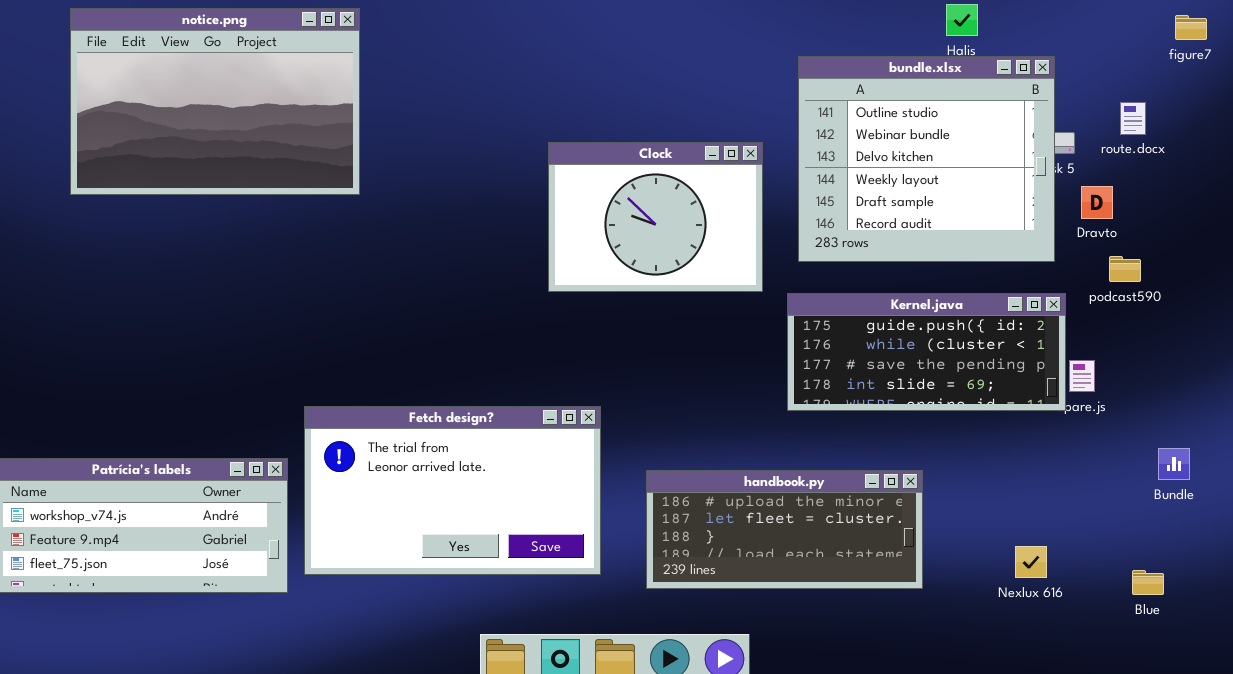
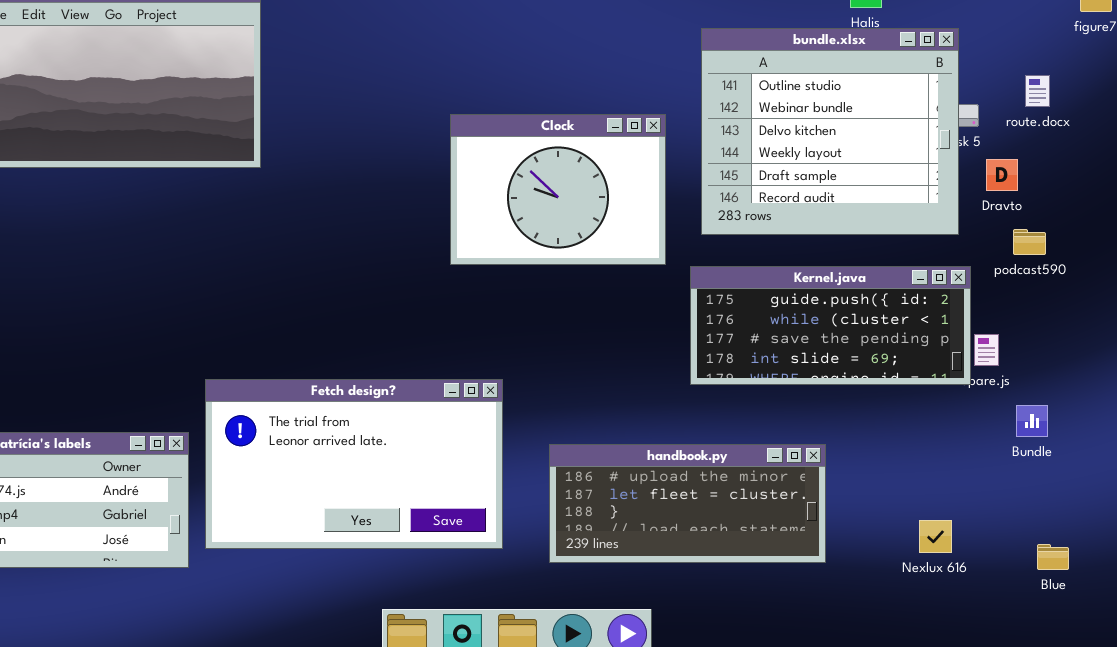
Bundle: [1158,448,1190,480] -> [1016,405,1048,437], moved

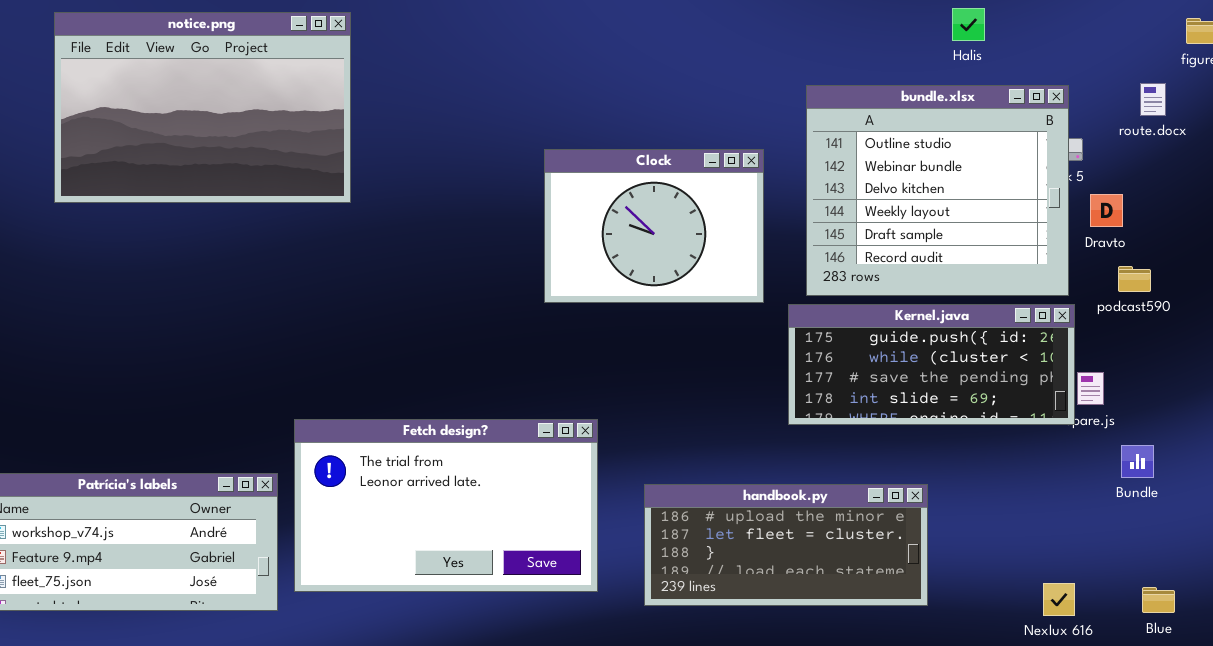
bundle.xlsx: [701,28,959,235] -> [806,85,1069,296], moved
route.docx: [1025,75,1050,107] -> [1140,83,1166,116], moved
Nexlux 616: [919,520,952,553] -> [1043,583,1075,616], moved

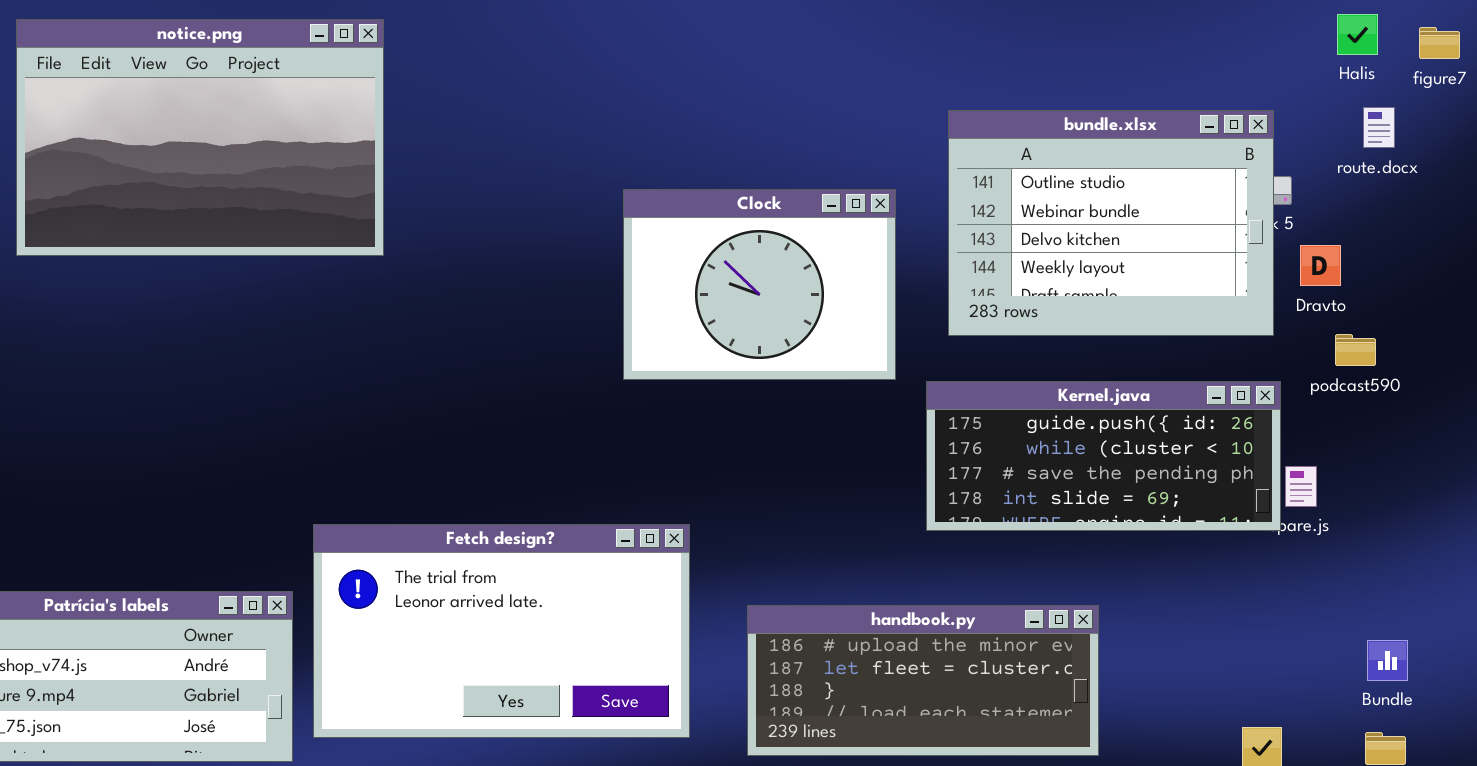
Halis: [952,8,985,41] -> [1337,14,1378,55], moved
bundle.xlsx: [806,85,1069,296] -> [948,110,1274,336], resized
Bundle: [1121,445,1154,478] -> [1367,640,1408,681], moved

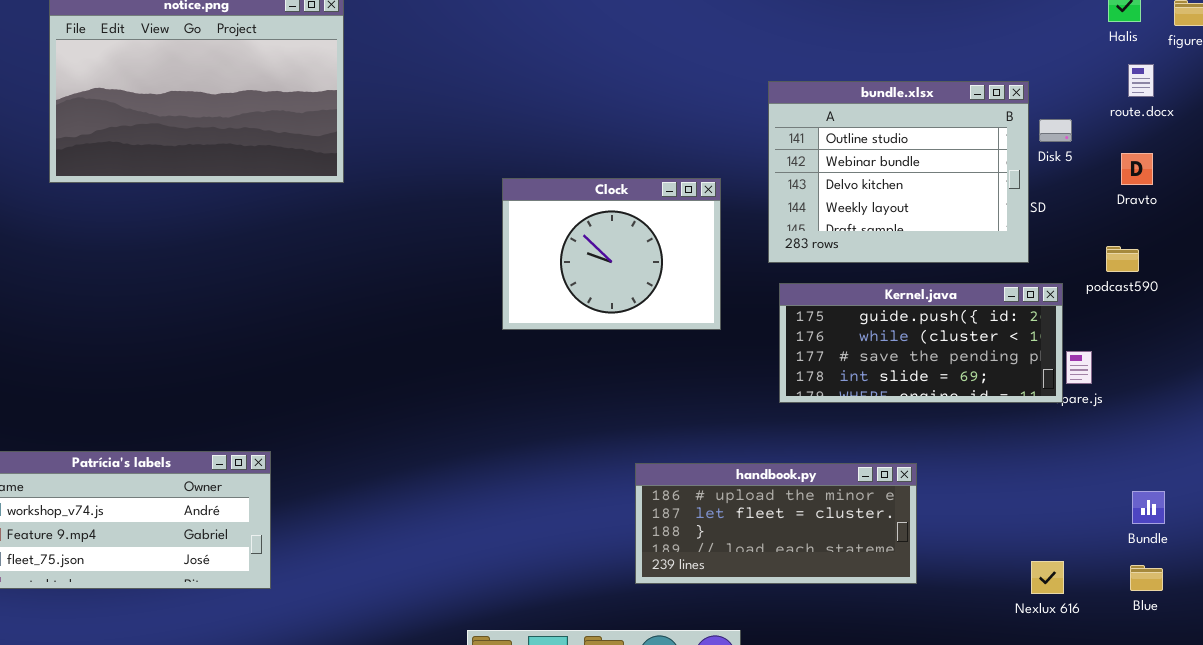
bundle.xlsx: [948,110,1274,336] -> [768,81,1029,263], moved
Clock: [623,189,896,380] -> [502,178,721,330], moved
Dravto: [1300,245,1341,286] -> [1121,153,1153,185], moved
Fetch design?: [313,524,690,738] -> none, closed

